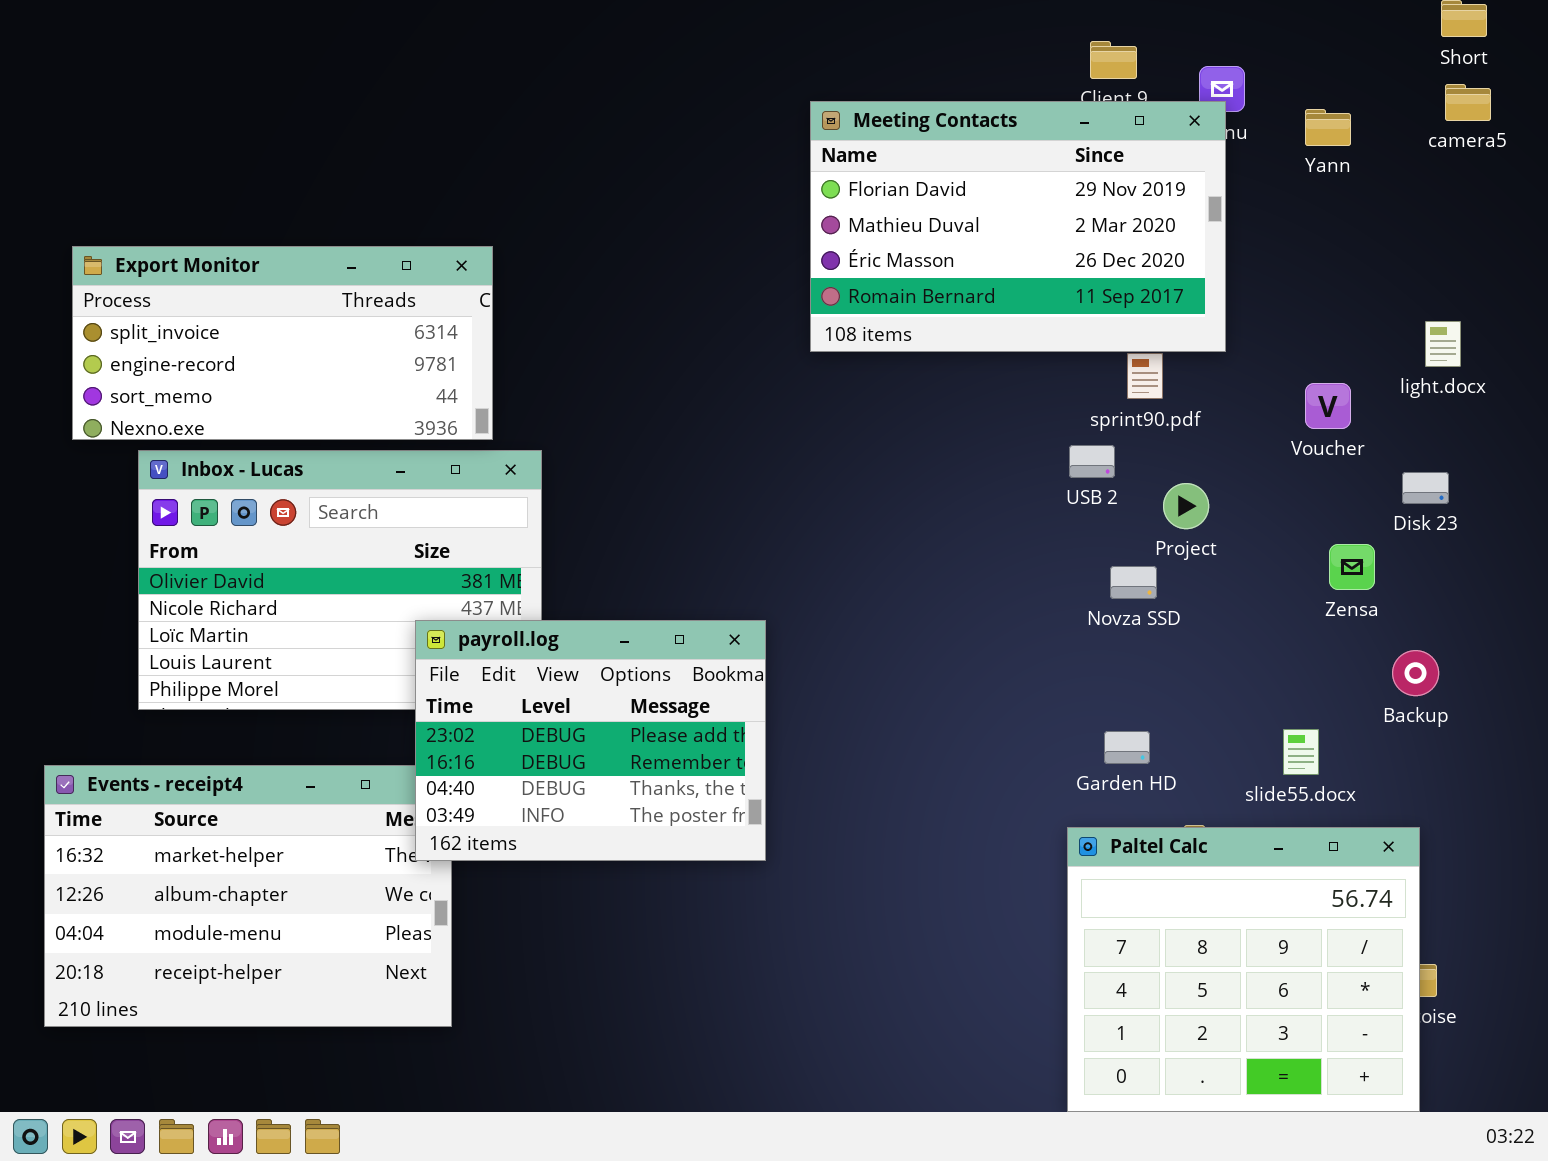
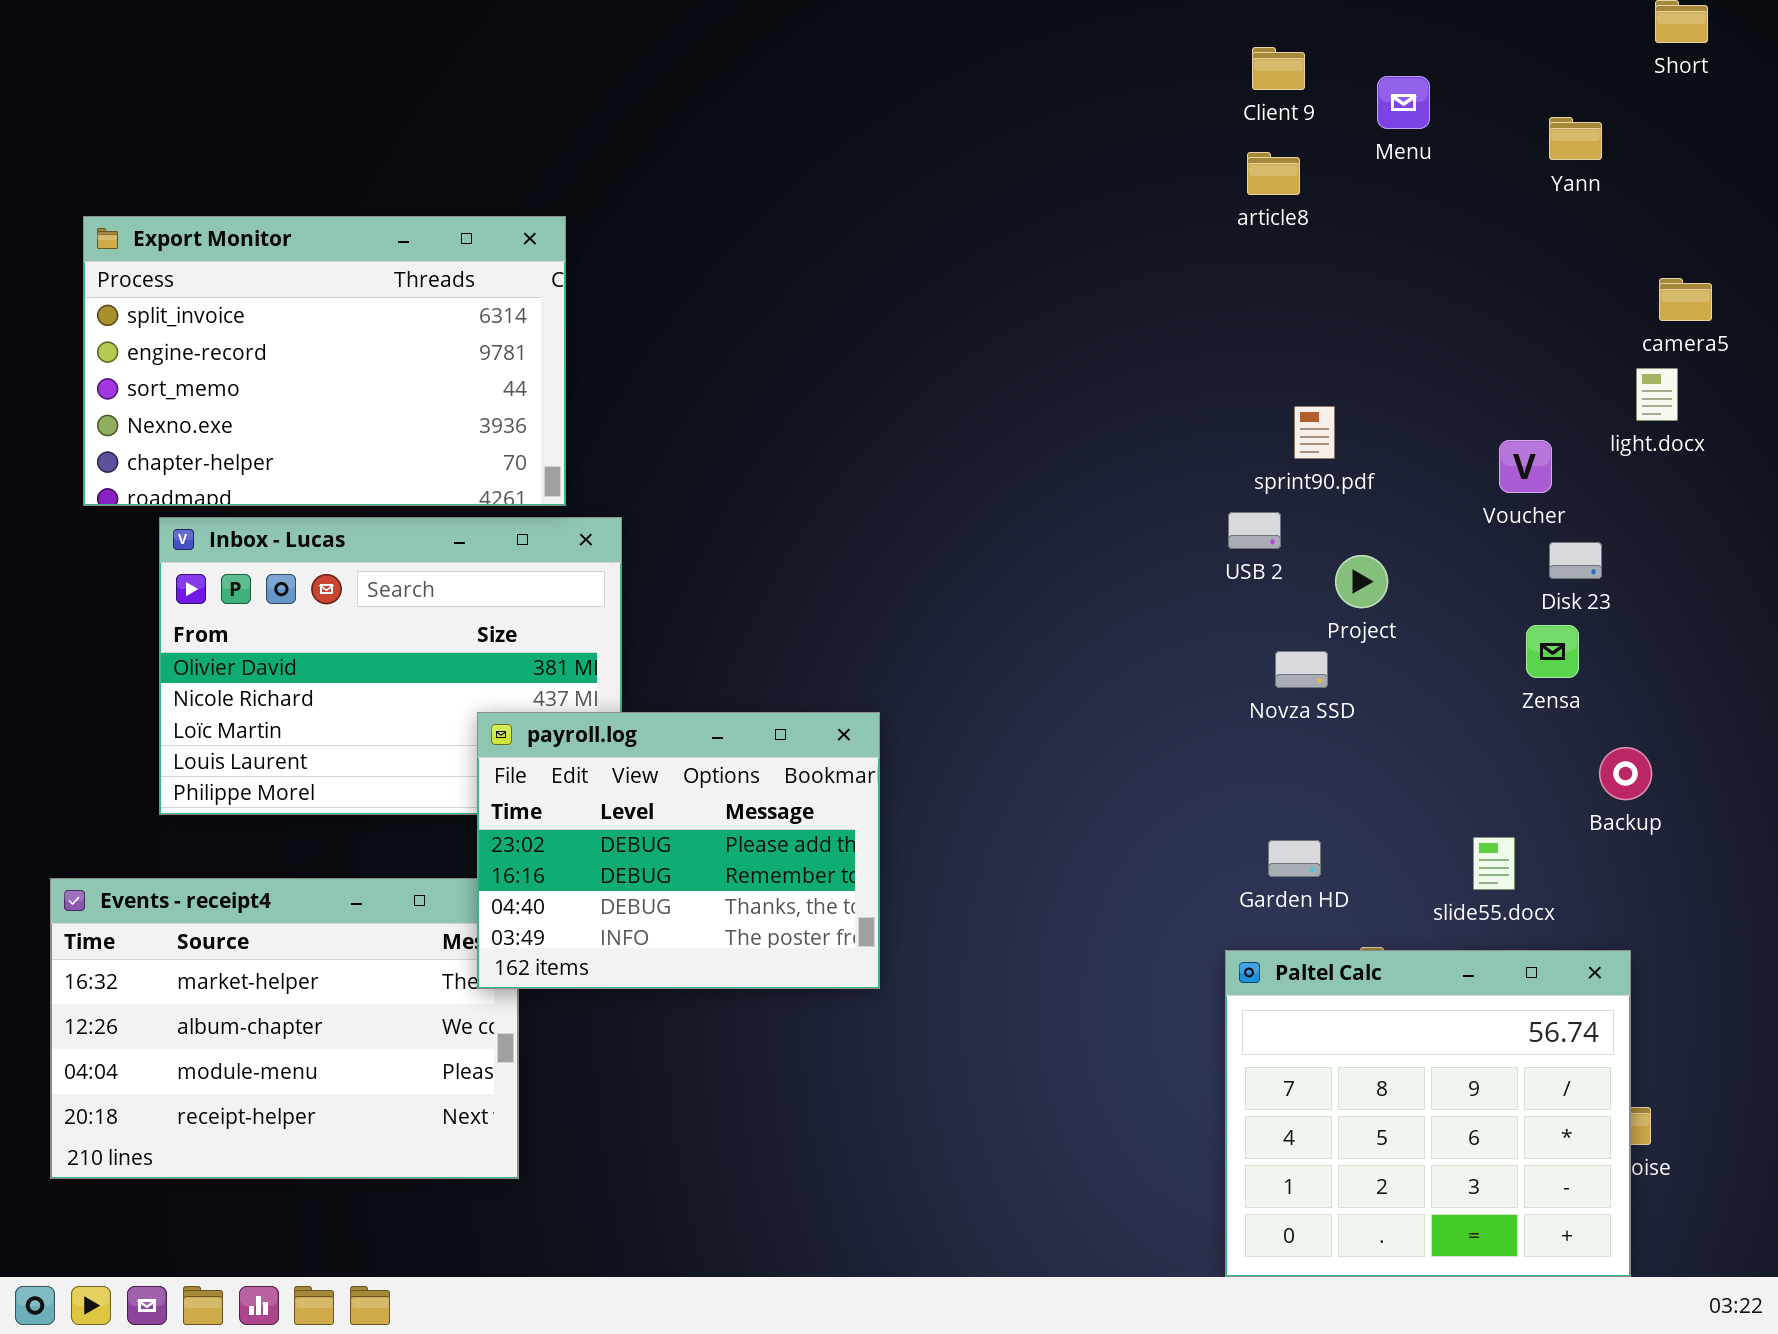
camera5: [1445,84,1491,121] -> [1659,278,1712,321], moved
Meeting Contacts: [810,101,1226,352] -> none, closed
Yann: [1305,109,1351,146] -> [1549,117,1602,160], moved
Export Monitor: [72,246,493,440] -> [83,216,566,506], resized
Disk 23: [1402,472,1449,504] -> [1549,542,1602,579], moved

